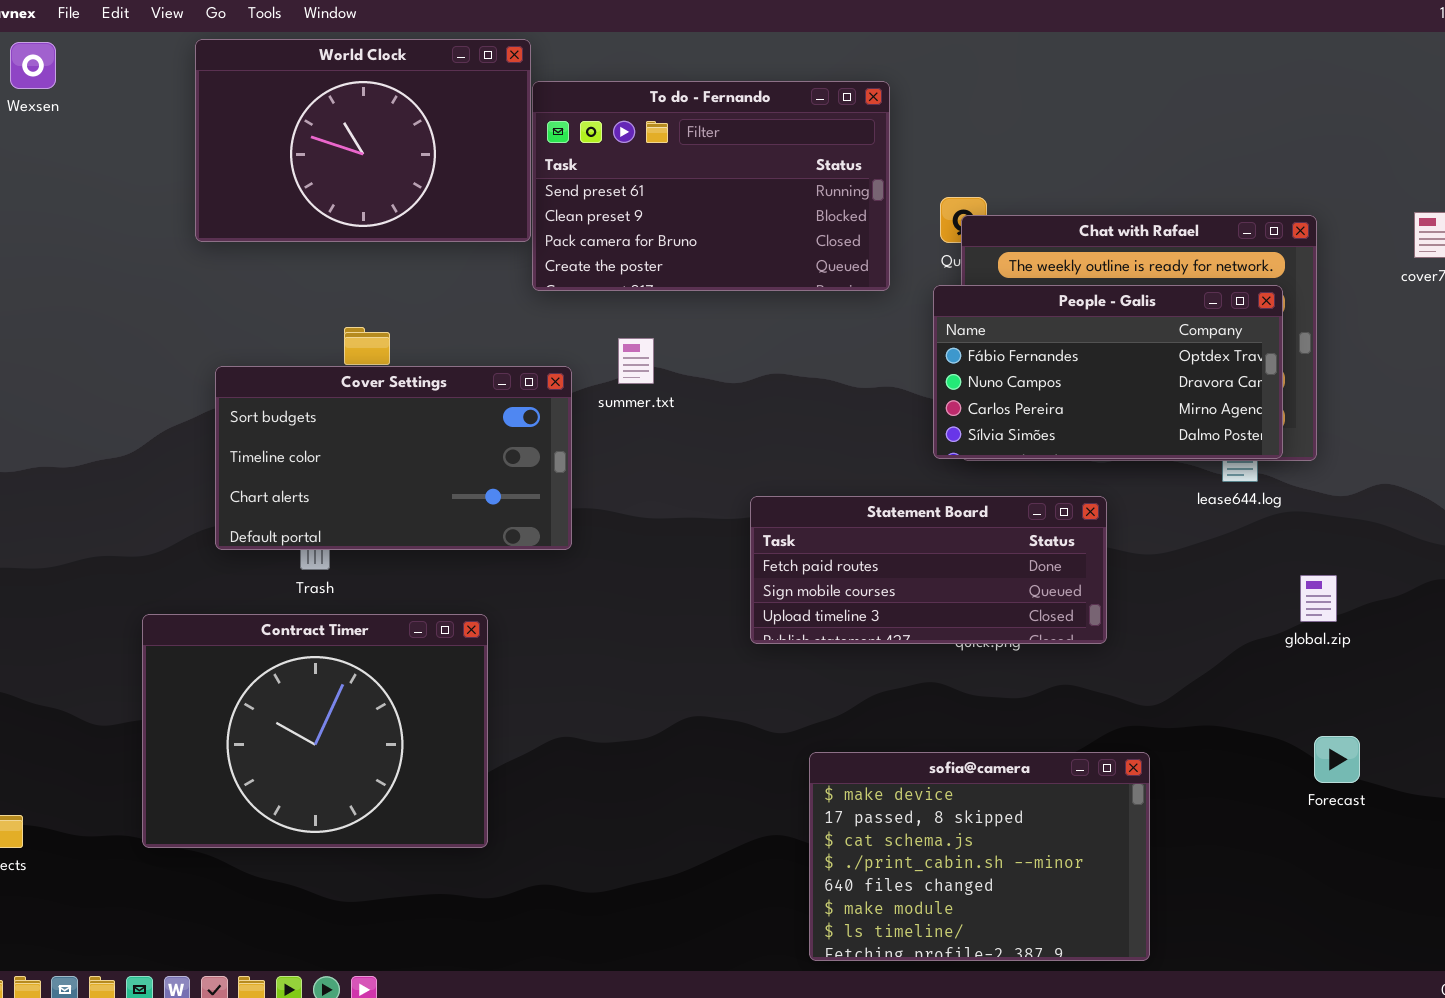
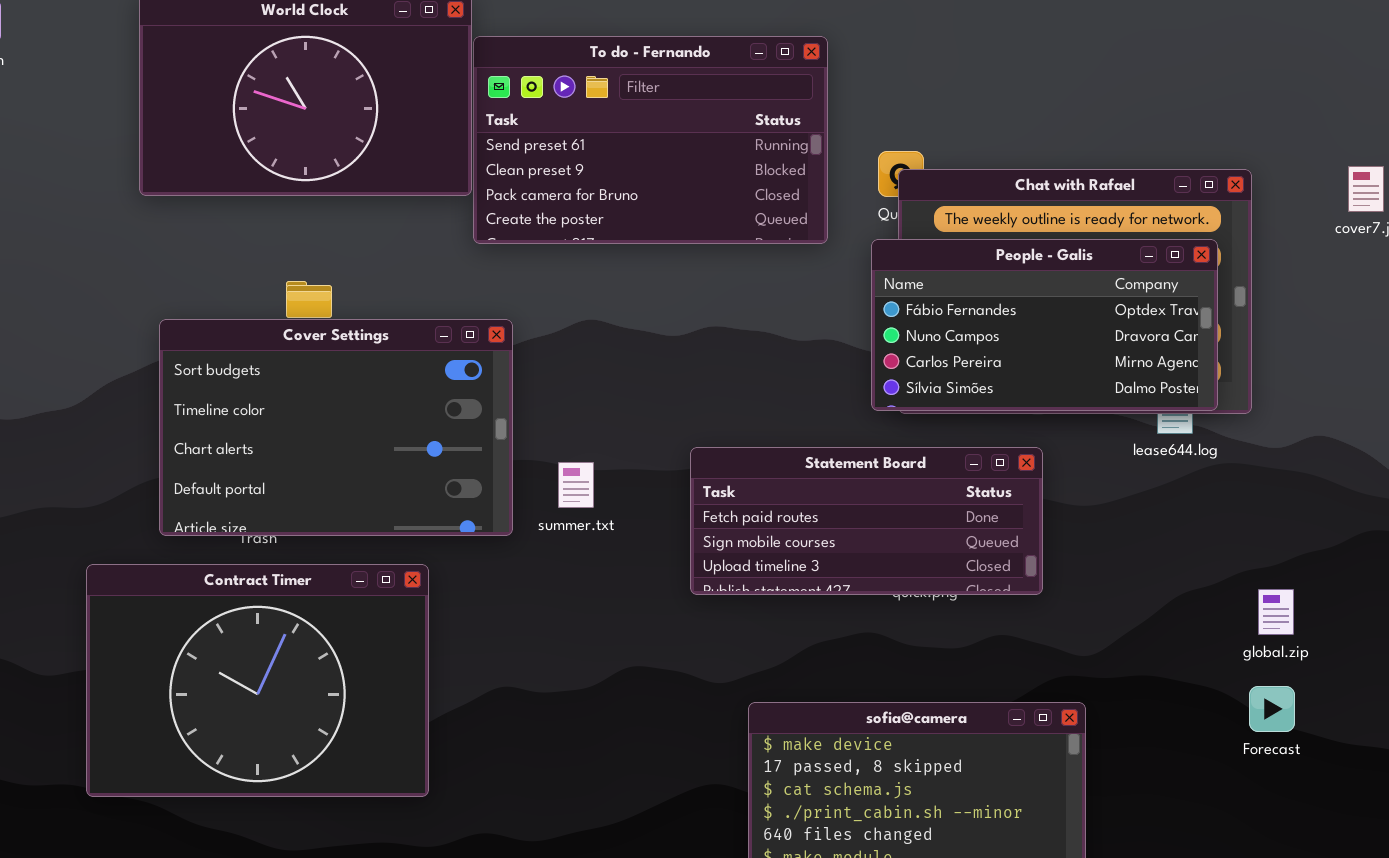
summer.txt: [618,338,654,384] -> [558,462,594,508], moved
Cover Settings: [215,366,572,550] -> [159,319,513,536], resized
global.zip: [1300,575,1337,622] -> [1258,589,1294,635], moved

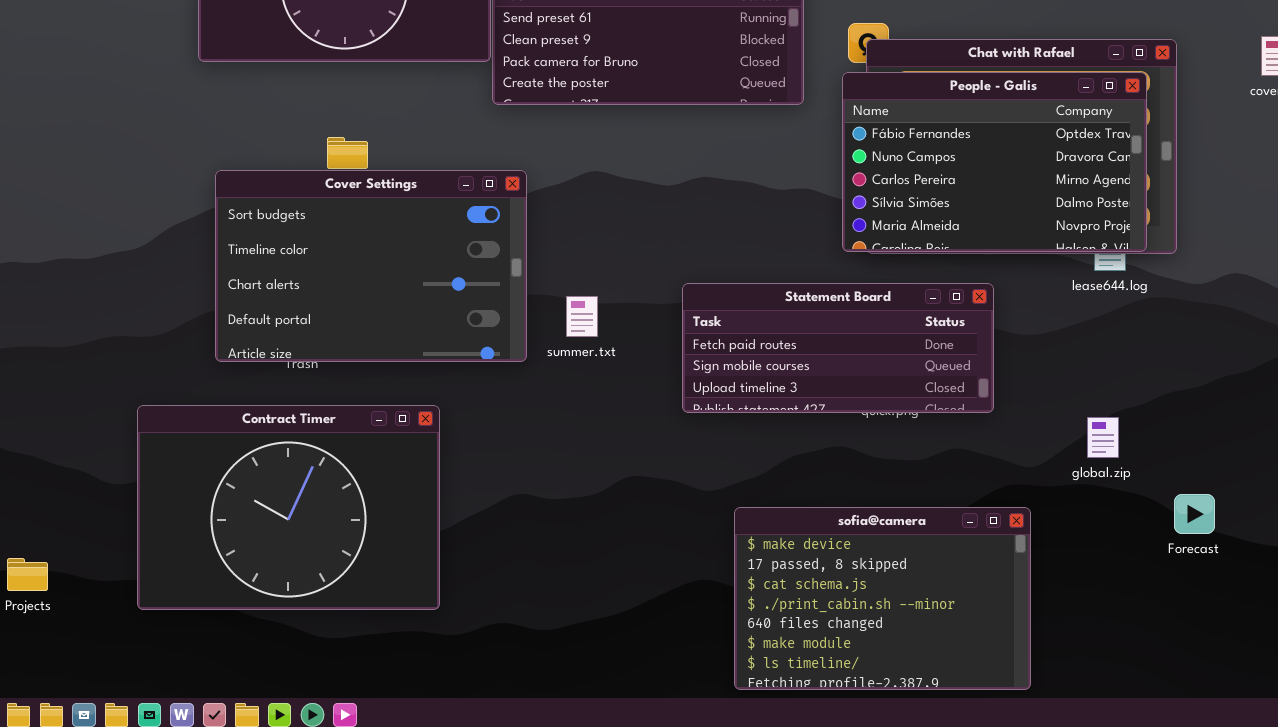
People - Galis: [871,239,1218,411] -> [842,72,1147,252], resized
Contract Timer: [86,564,429,797] -> [137,405,440,610], moved
global.zip: [1258,589,1294,635] -> [1087,417,1119,458], moved

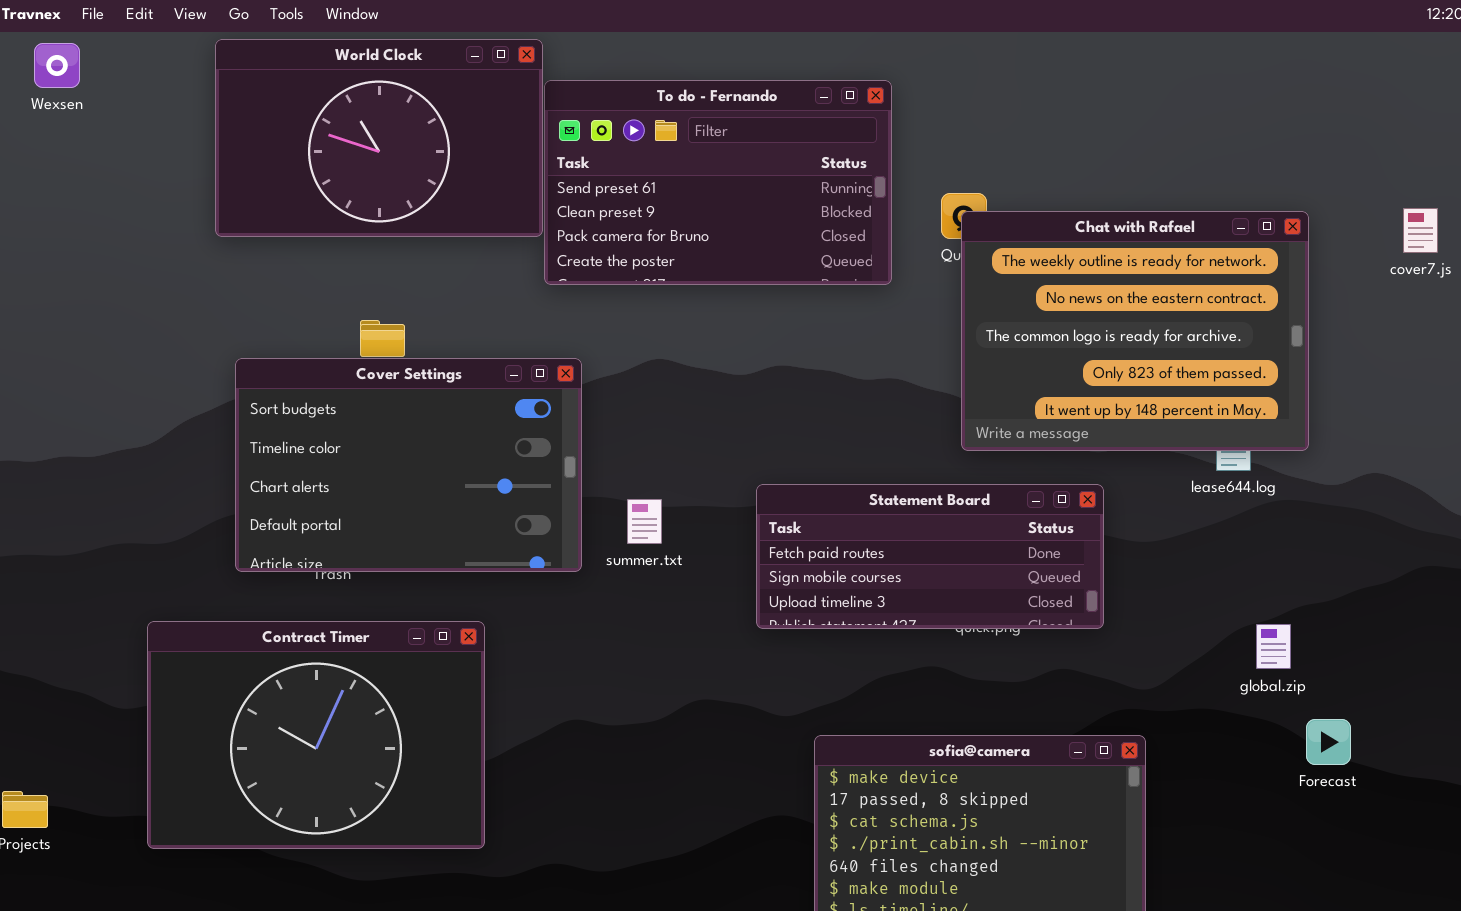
People - Galis: [842,72,1147,252] -> none, closed
global.zip: [1087,417,1119,458] -> [1256,624,1291,669], moved

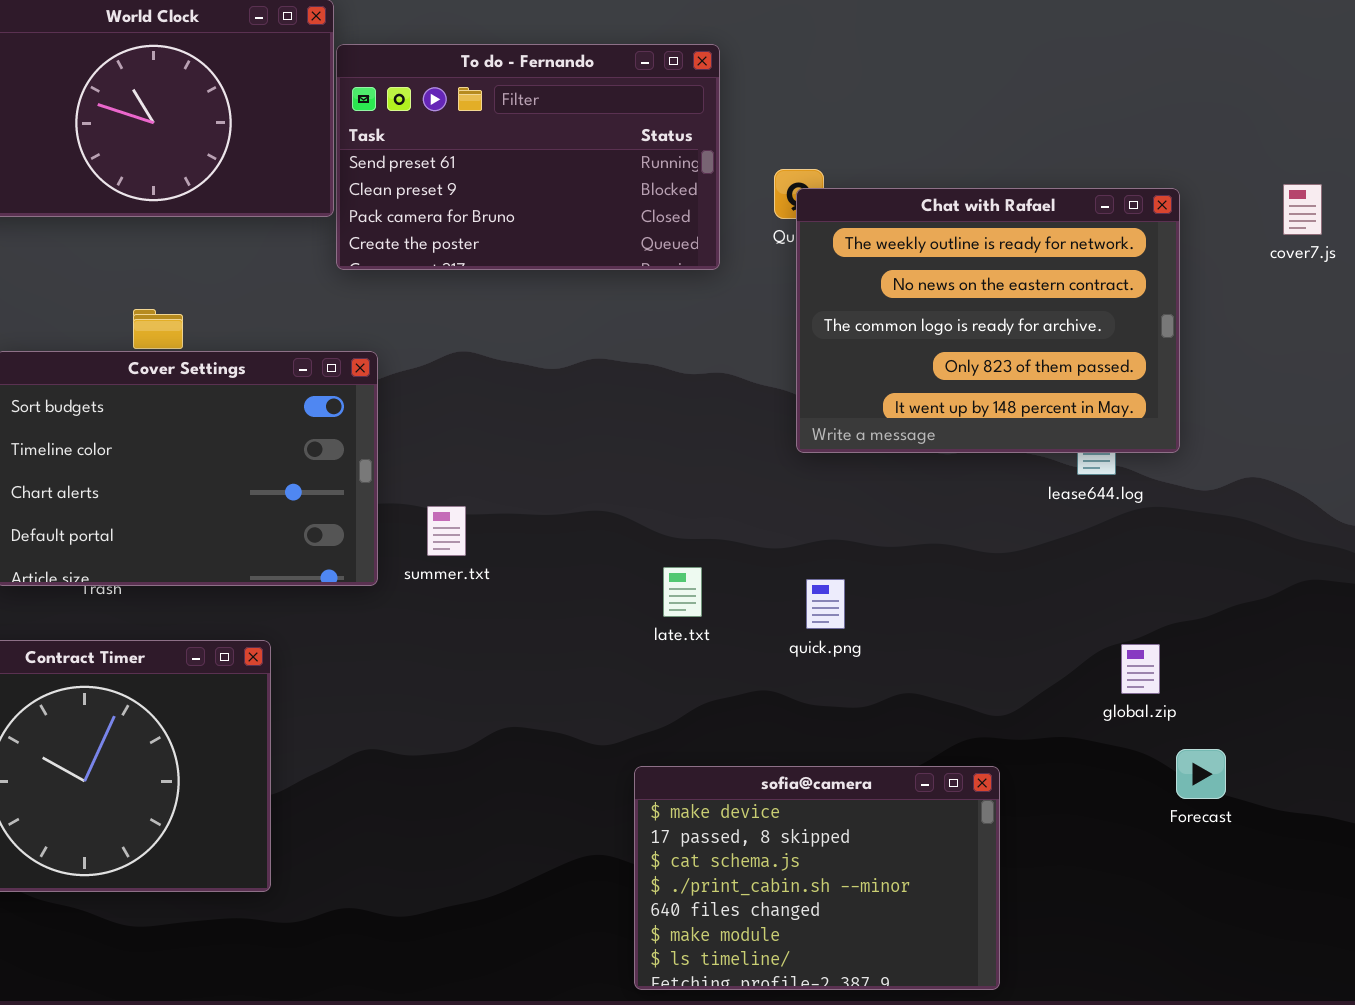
Statement Board: [756,484,1104,629] -> none, closed

